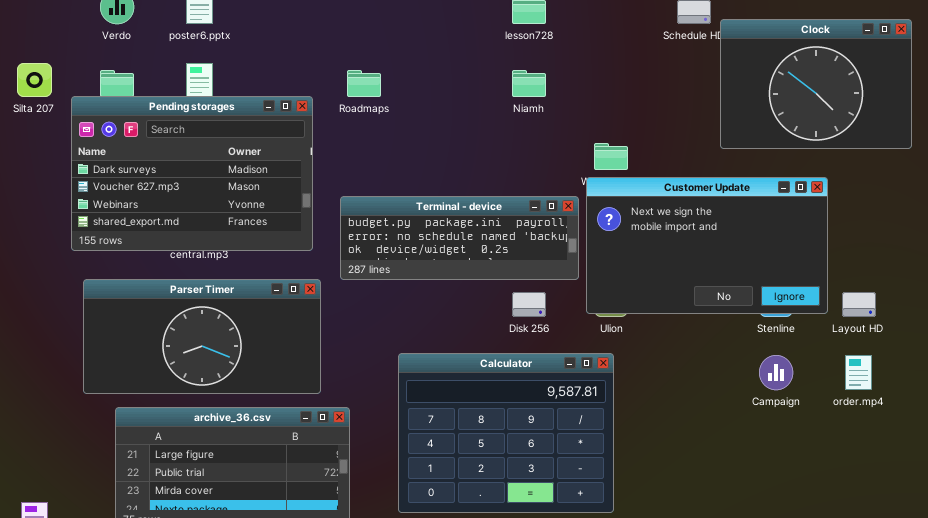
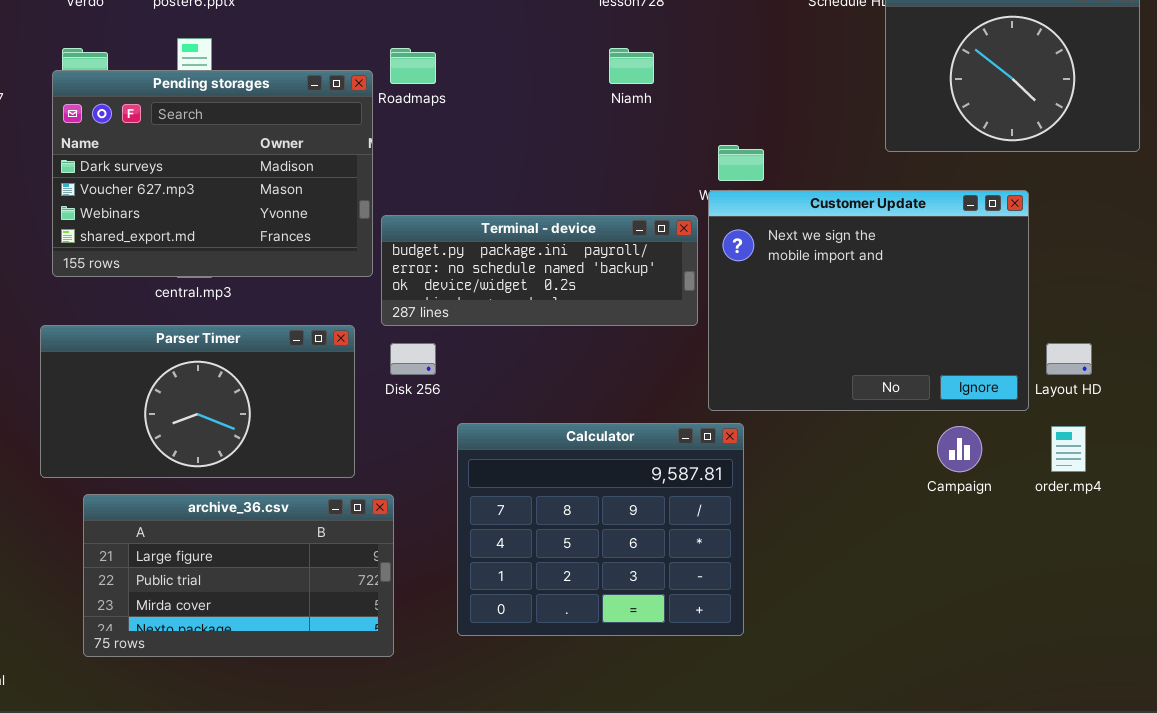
Pending storages: [71,96,313,251] -> [52,70,373,277], moved
Customer Update: [586,177,828,314] -> [708,190,1029,411], resized
Disk 256: [512,292,546,317] -> [390,343,436,375], moved

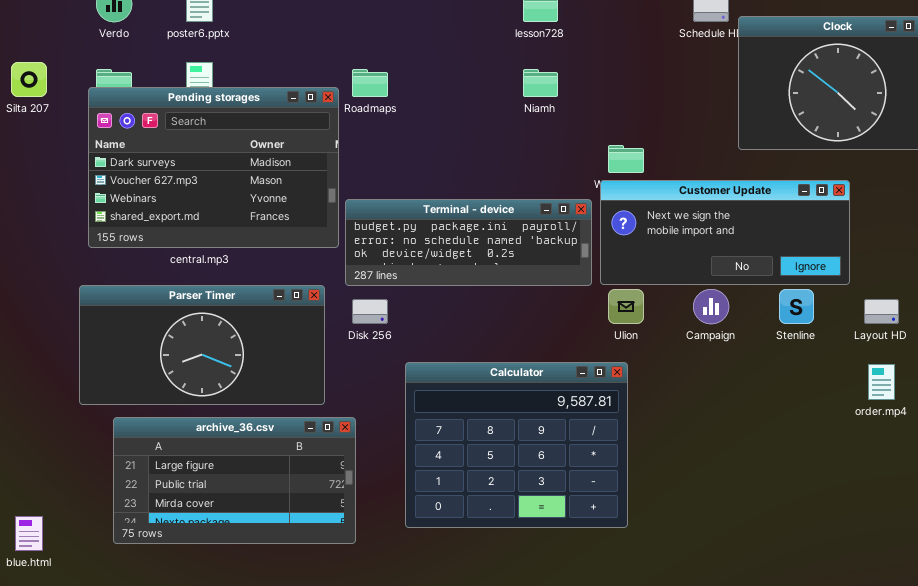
Customer Update: [708,190,1029,411] -> [600,180,850,285], resized
Campaign: [937,426,982,472] -> [693,289,729,324], moved

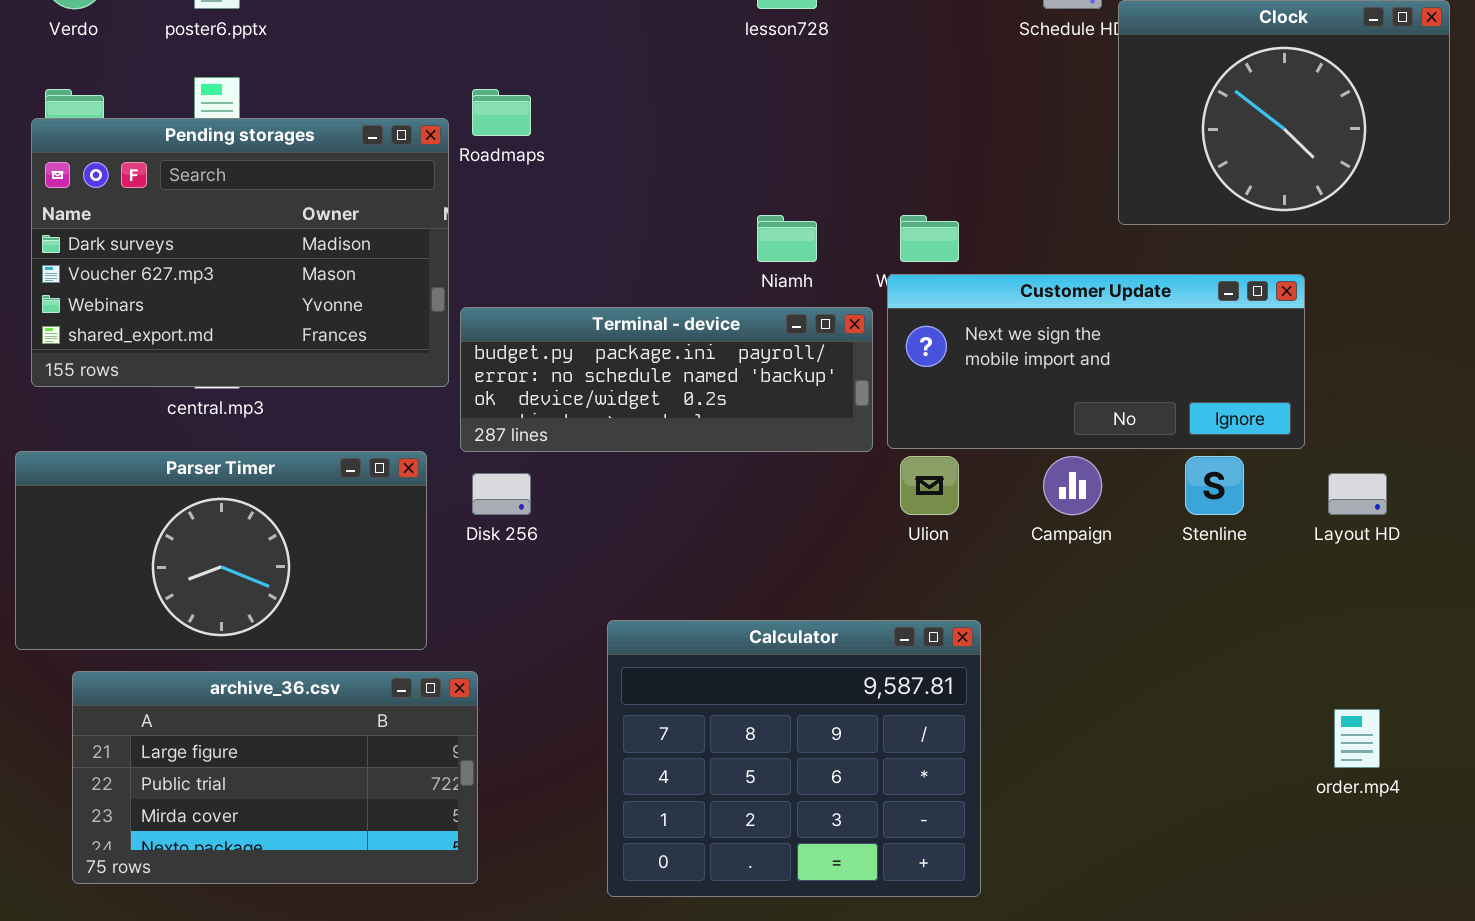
Niamh: [523,69,558,97] -> [757,215,817,262], moved
Calculator: [405,362,628,528] -> [607,620,981,897], moved
order.mp4: [868,364,895,400] -> [1334,709,1380,768], moved

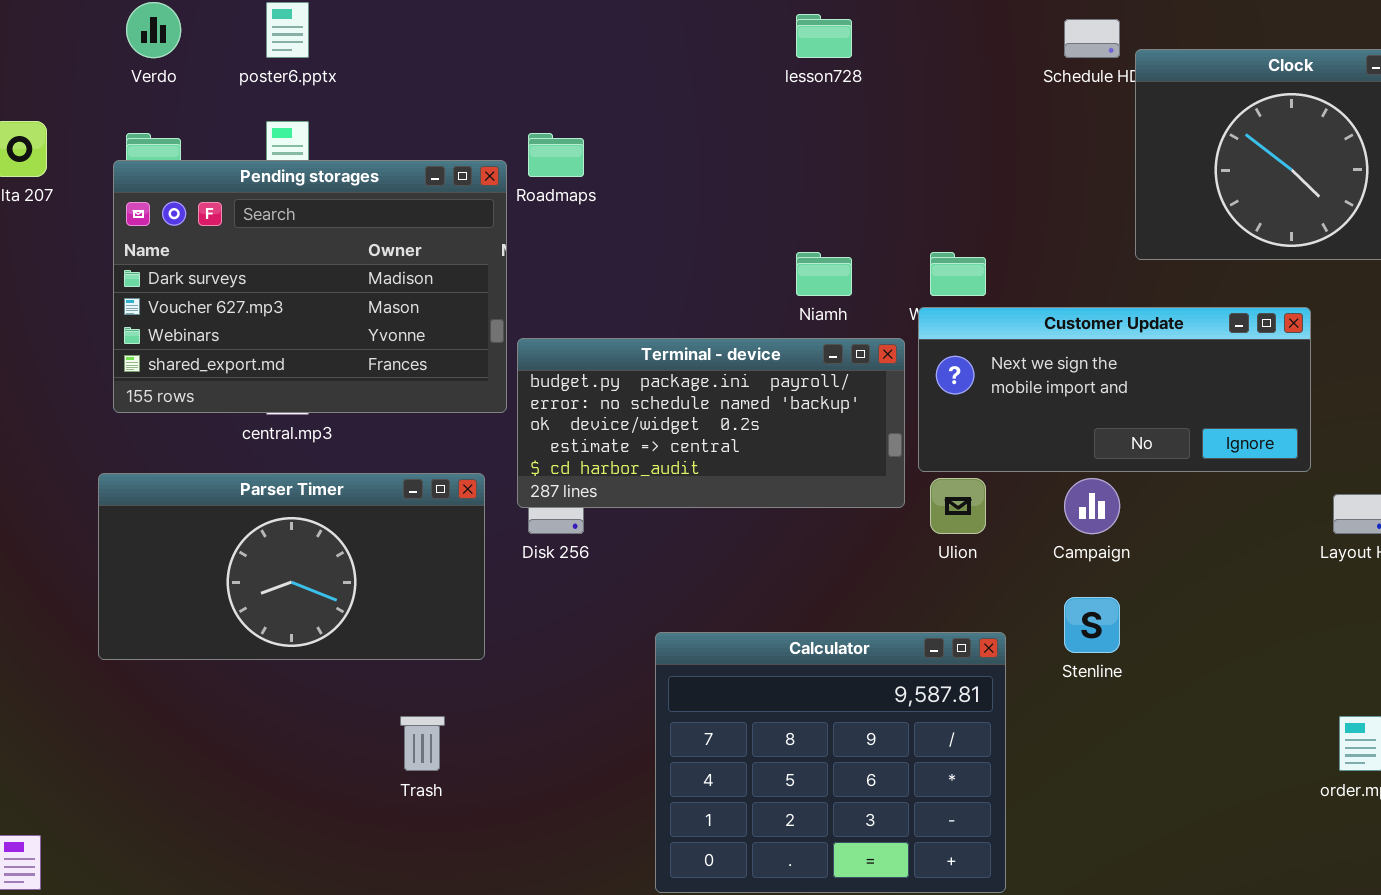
Terminal - device: [460,307,873,452] -> [517,338,905,508], resized
Stenline: [1185,456,1244,515] -> [1064,597,1120,653], moved
archive_36.csv: [72,671,478,884] -> none, closed

